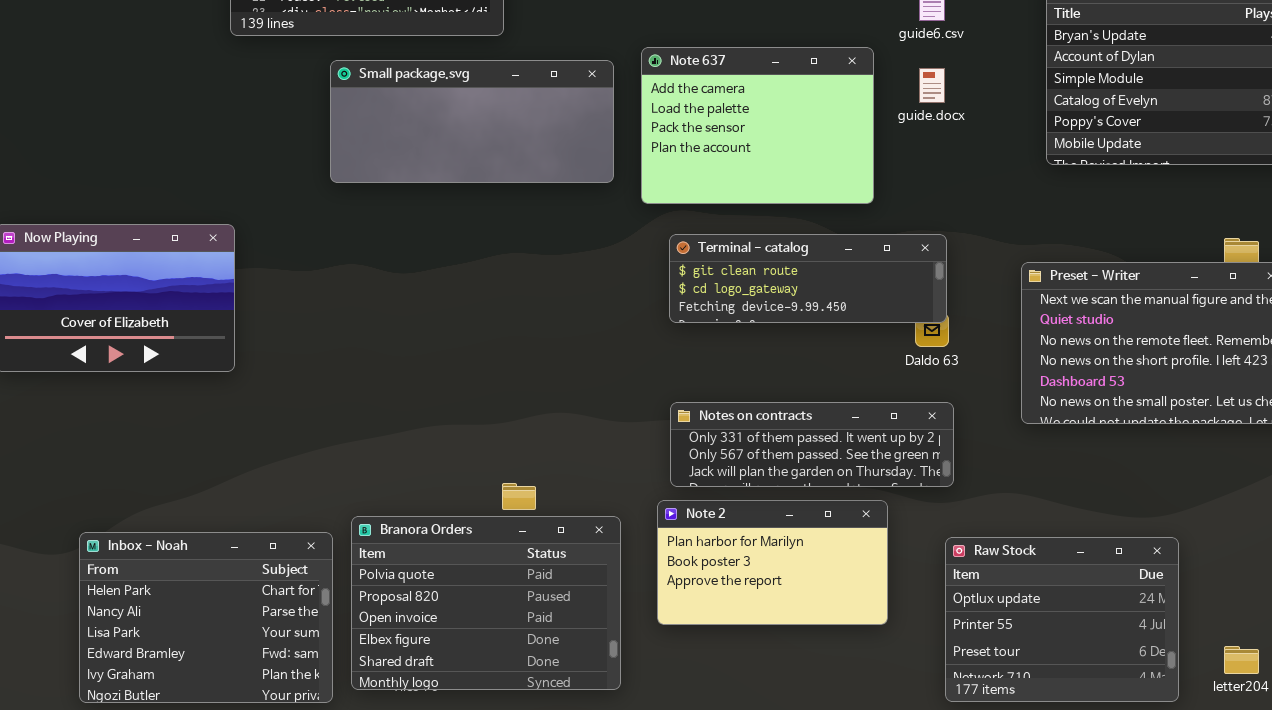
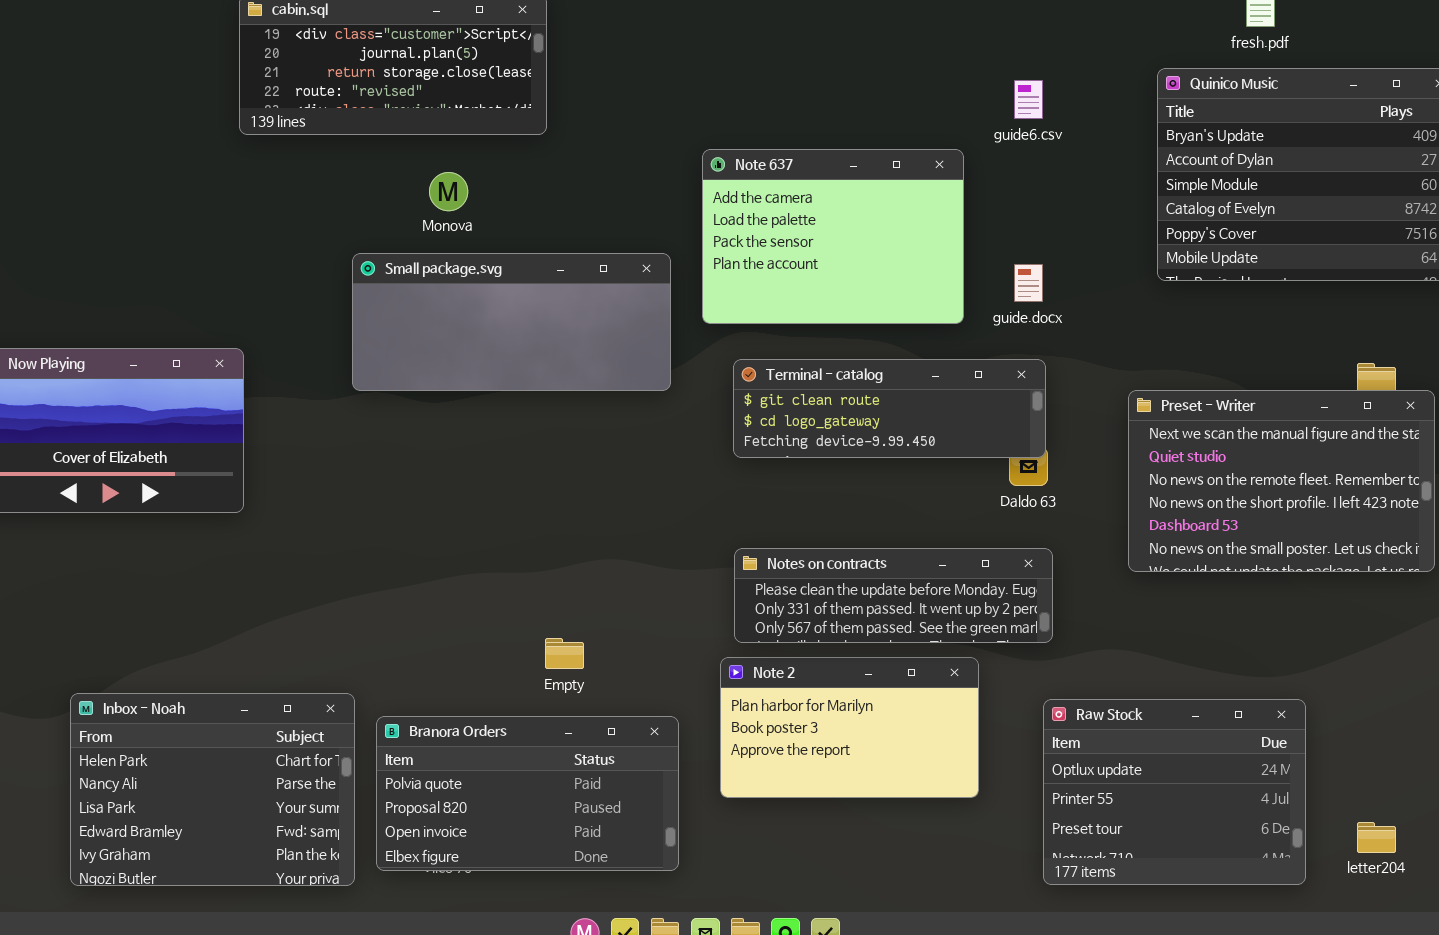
Small package.svg: [330,60,614,183] -> [352,253,671,391], moved
guide.docx: [919,68,945,103] -> [1014,264,1043,302], moved
Notes on contracts: [670,402,954,487] -> [734,548,1053,643], scrolled up 1 row
Branora Orders: [351,516,621,690] -> [376,716,679,871], resized

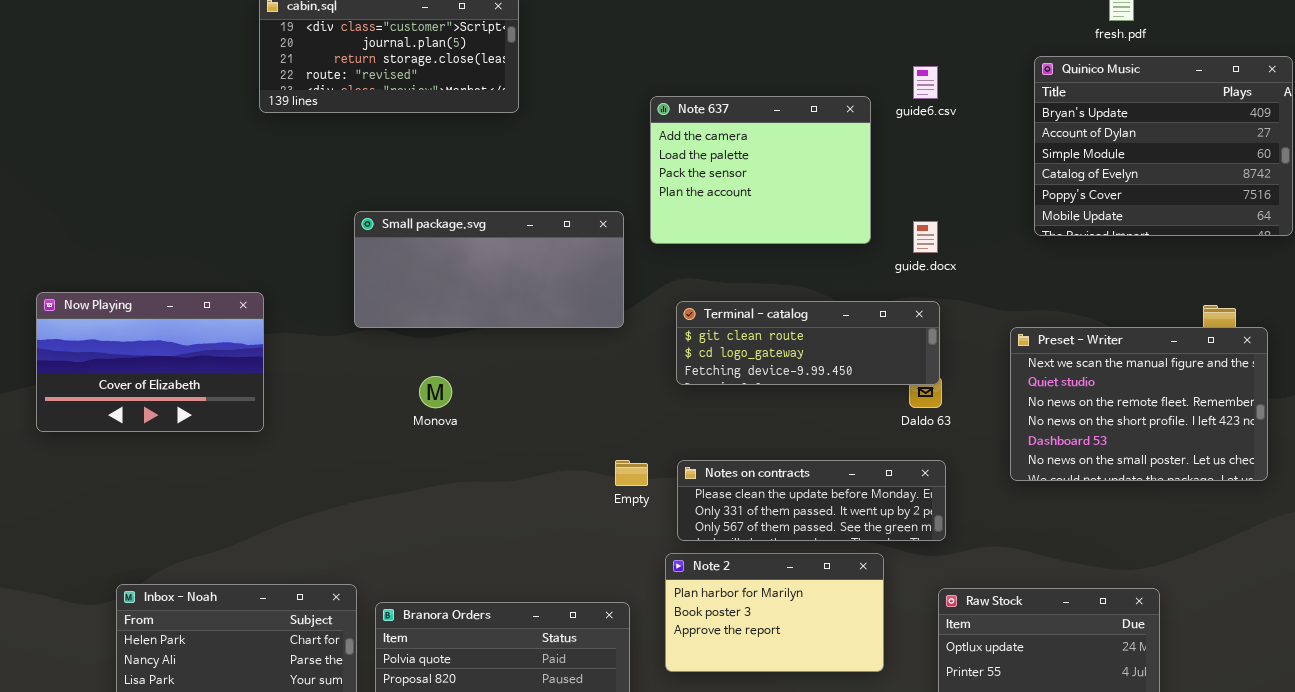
Note 637: [702,149,964,324] -> [650,96,871,244], moved
Monova: [429,172,468,211] -> [419,376,452,408], moved
Empty: [545,638,584,669] -> [615,460,648,486], moved

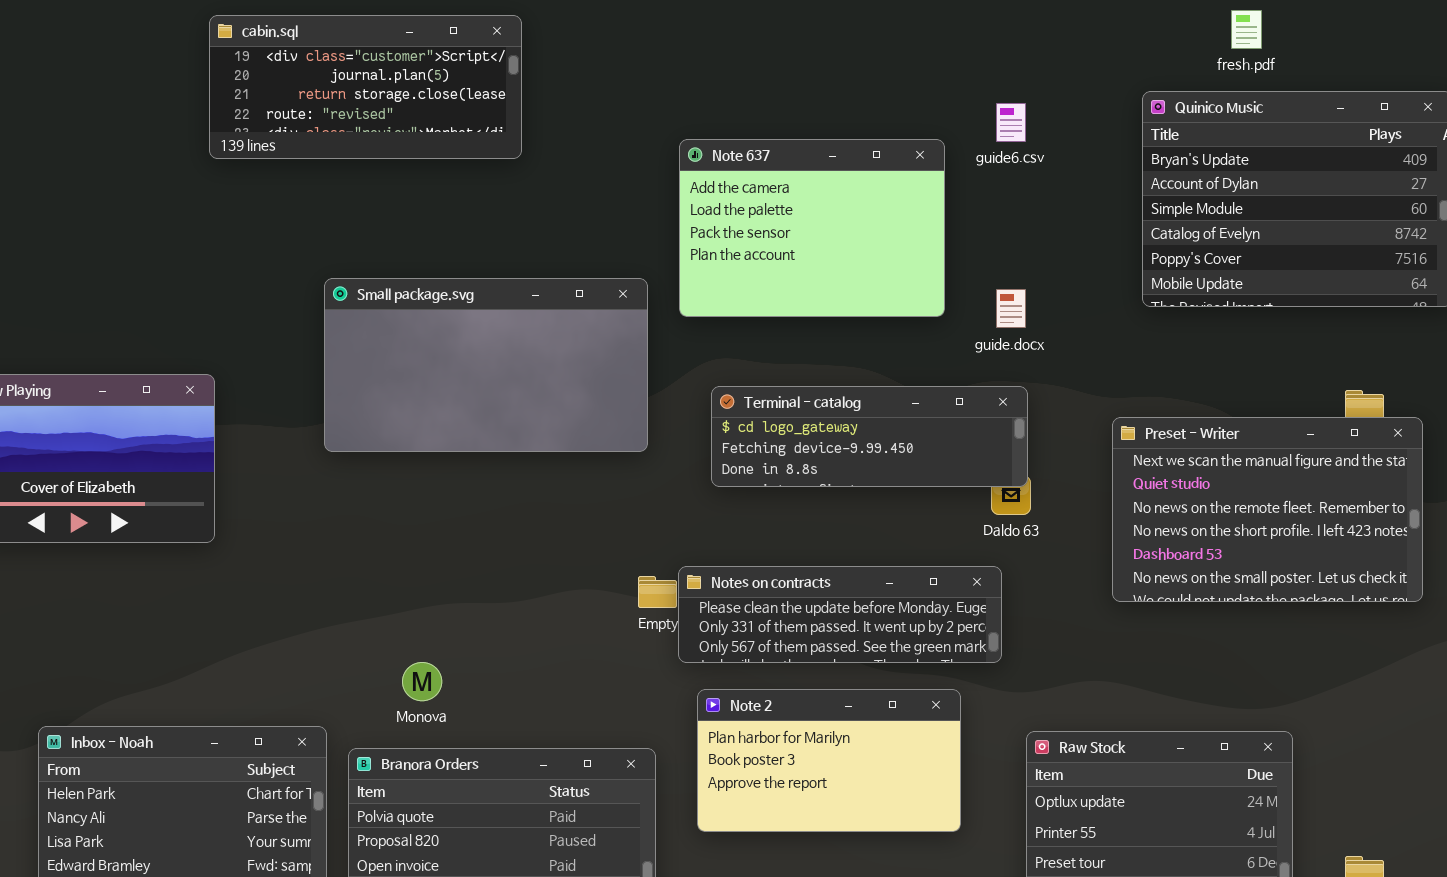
Small package.svg: [354,211,624,328] -> [324,278,648,452], resized
Terminal - catalog: [676,301,940,385] -> [711,386,1028,487], scrolled down 1 row
Monova: [419,376,452,408] -> [402,662,442,701], moved
Notes on contracts: [677,460,946,541] -> [678,566,1002,663], moved

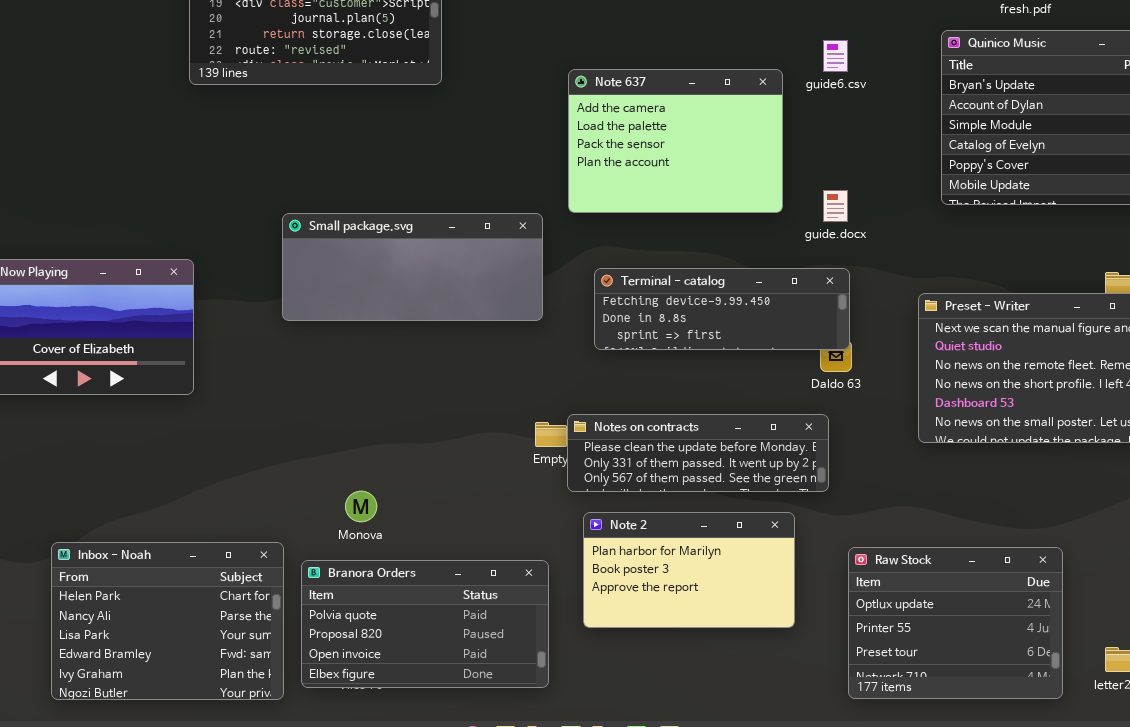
Small package.svg: [324,278,648,452] -> [282,213,543,321], resized
Terminal - catalog: [711,386,1028,487] -> [594,268,850,350], scrolled down 1 row

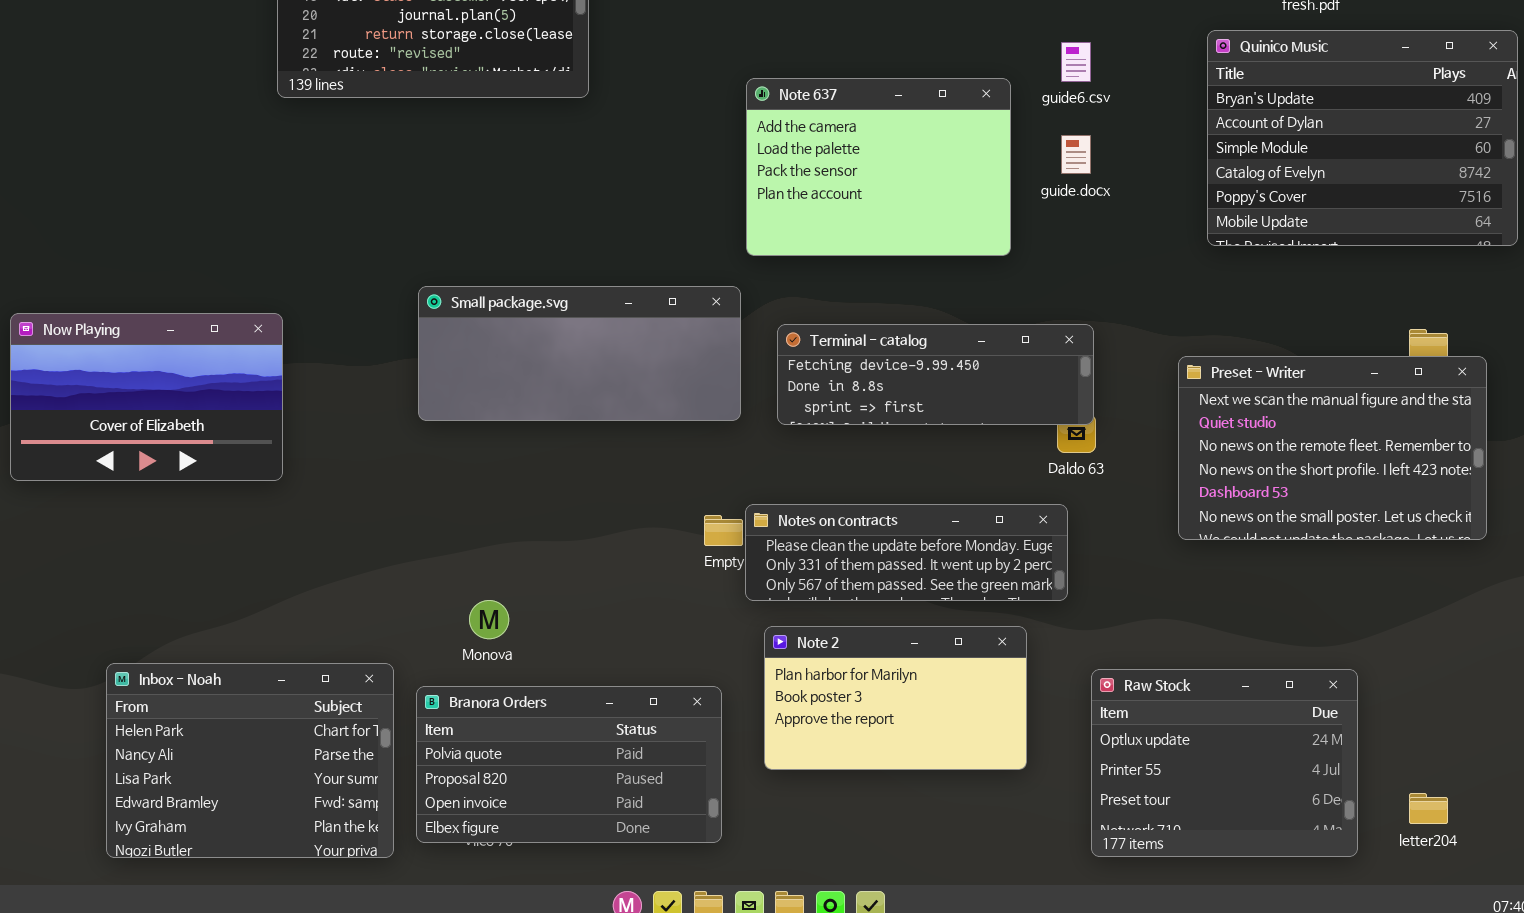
guide.docx: [823,190,848,222] -> [1061,135,1091,174], moved
Small package.svg: [282,213,543,321] -> [418,286,741,421], moved

